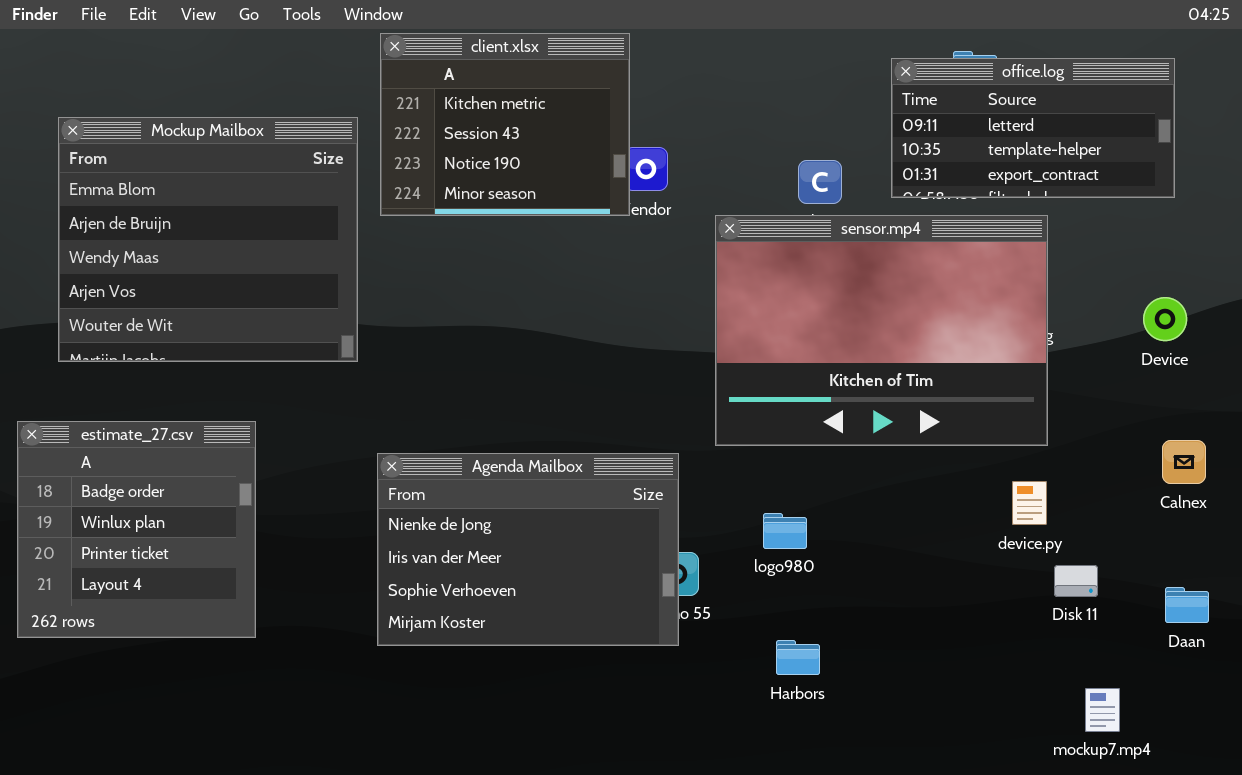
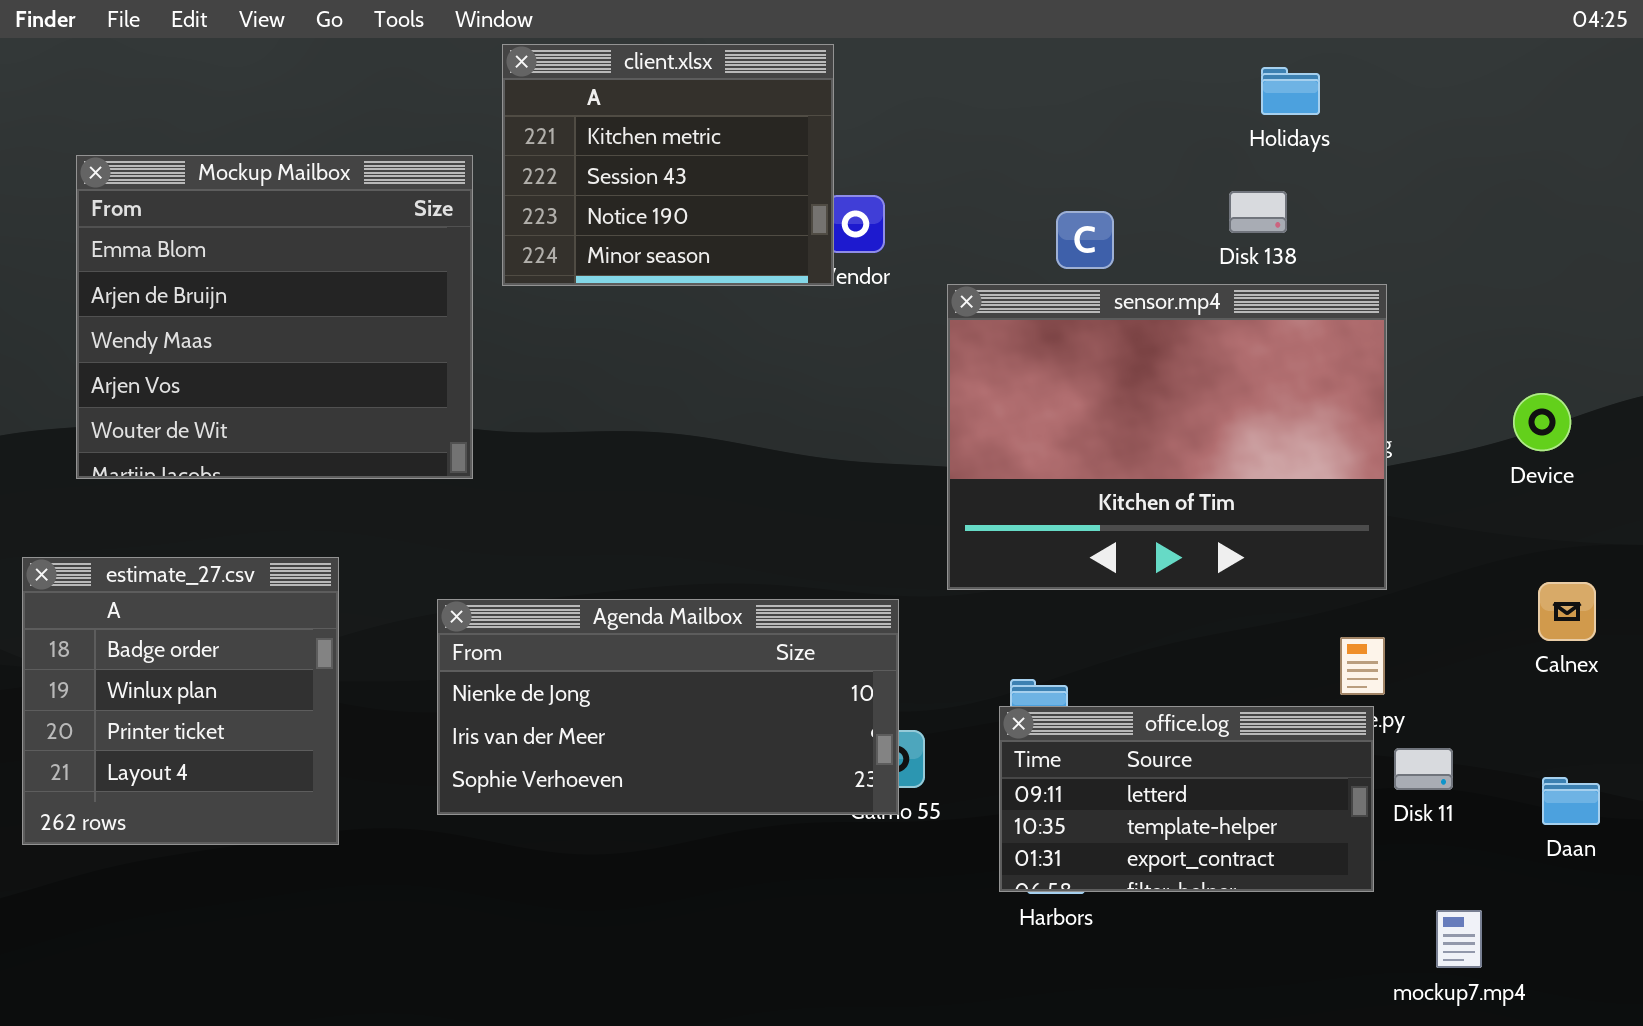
office.log: [891,58,1175,198] -> [999,706,1374,892], moved
Agenda Mailbox: [377,453,679,646] -> [437,599,899,815], resized

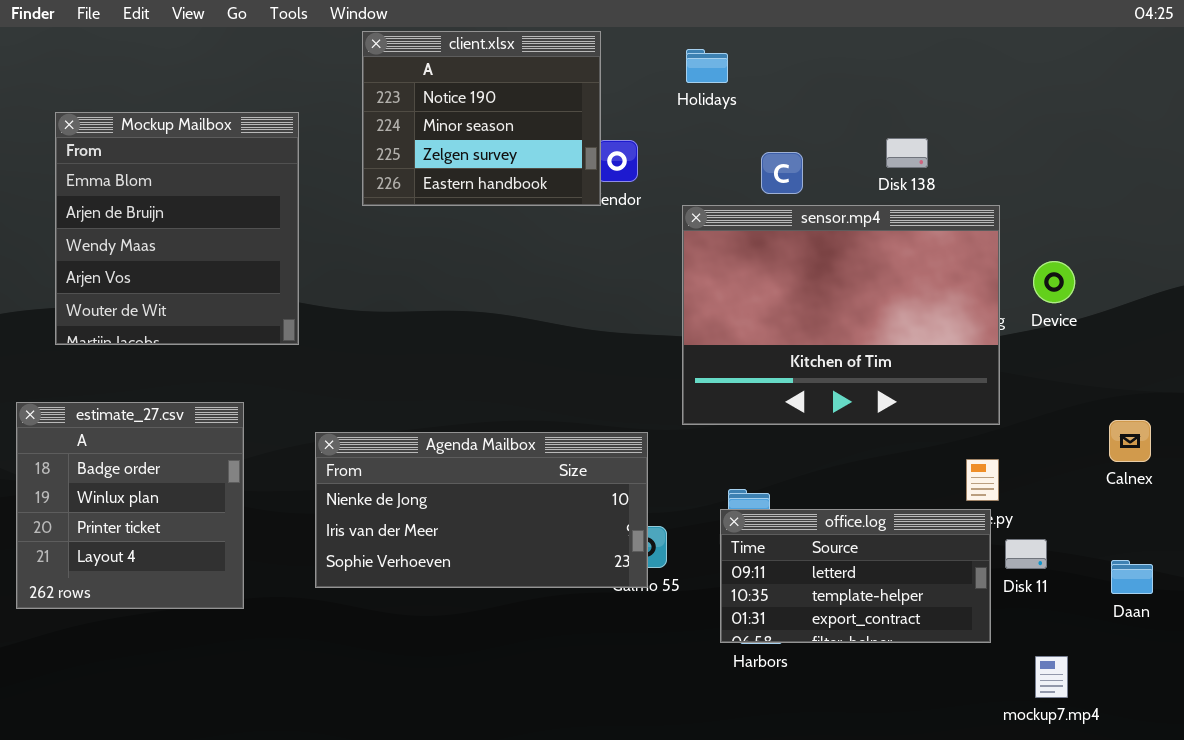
client.xlsx: [502,44,834,286] -> [362,31,601,206], scrolled down 2 rows
Holidays: [1261,67,1320,115] -> [686,49,728,83], moved
Mockup Mailbox: [76,155,473,479] -> [55,112,299,345], resized
Device: [1513,393,1571,451] -> [1033,261,1075,303], moved

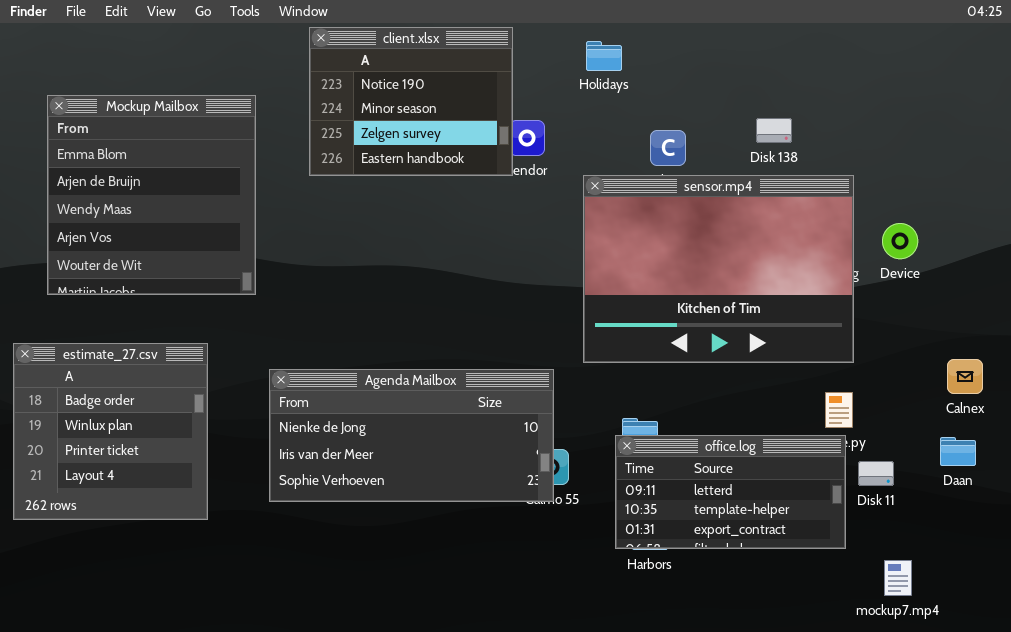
Daan: [1111,560,1153,594] -> [940,437,976,466], moved

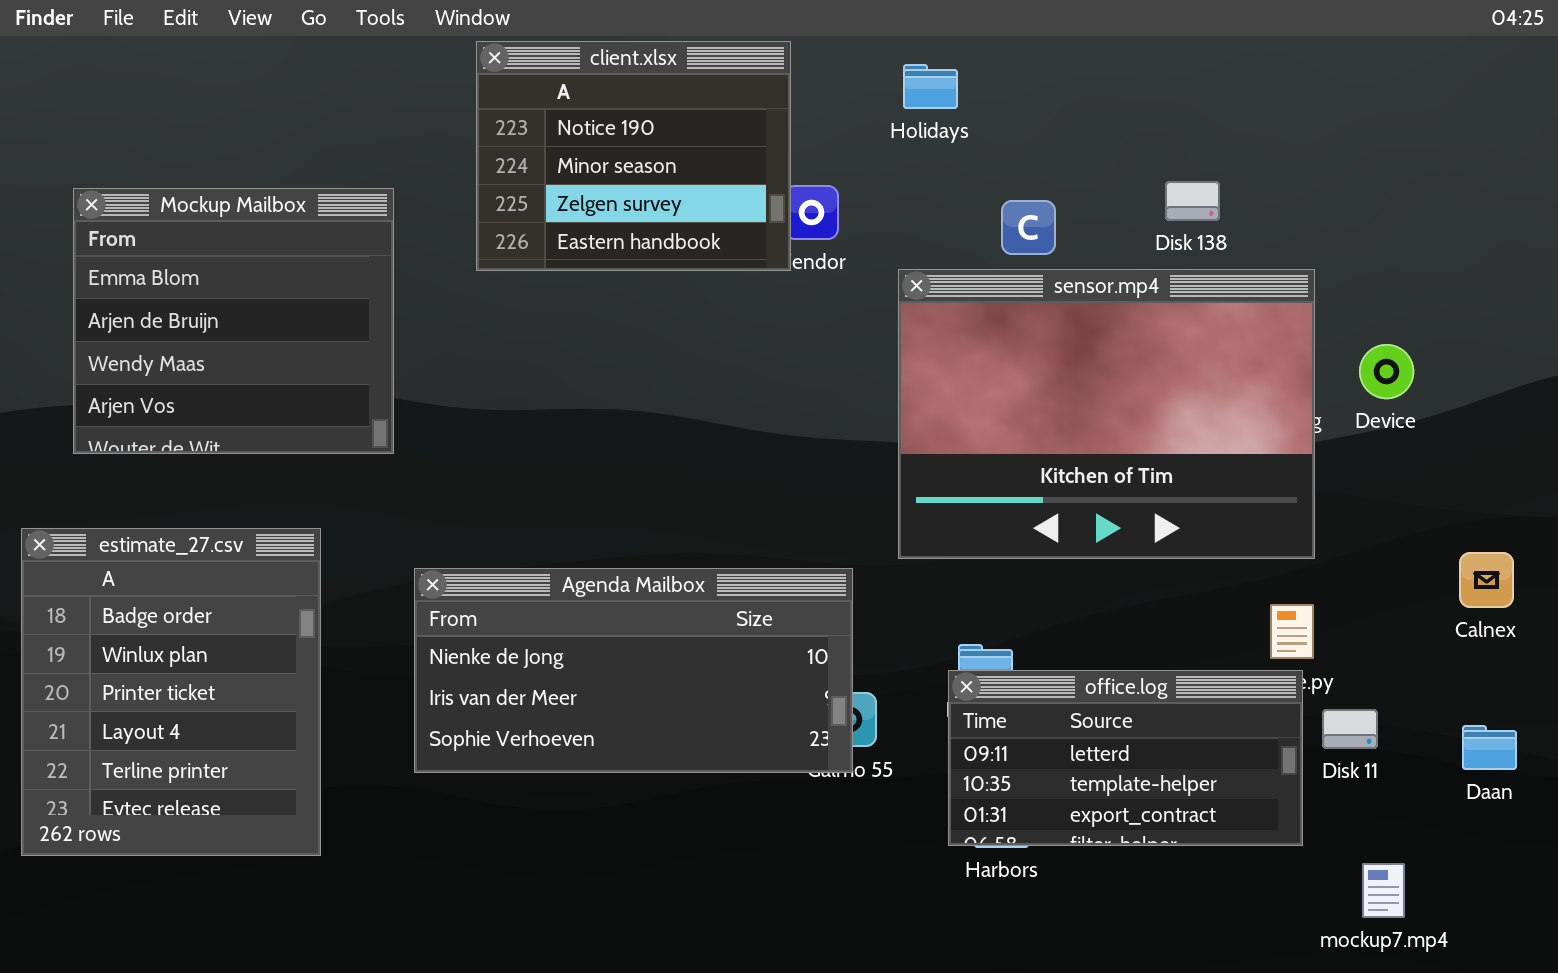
Mockup Mailbox: [47,95,256,295] -> [73,188,394,454], resized
estimate_27.csv: [13,343,208,520] -> [21,528,321,856], resized
Daan: [940,437,976,466] -> [1462,725,1517,770], moved

